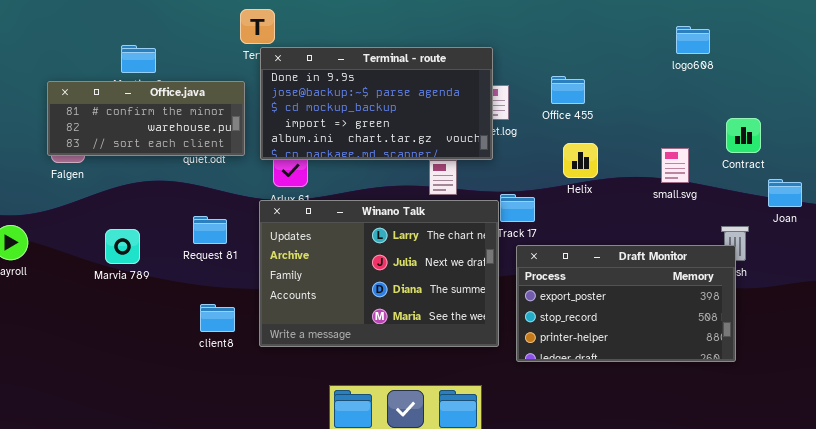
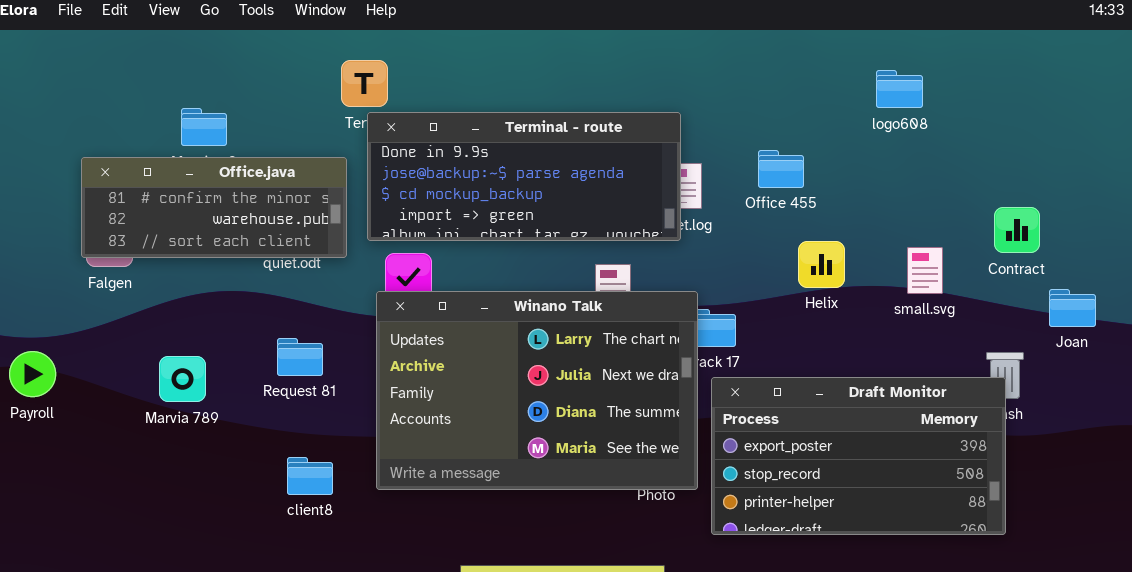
logo608: [676,26,710,54] -> [876,70,923,108], moved
Terminal - route: [260,47,493,160] -> [367,112,681,241], resized
Helix: [563,143,598,178] -> [798,241,845,288], moved
Winano Talk: [259,200,499,347] -> [376,291,698,490], moved

